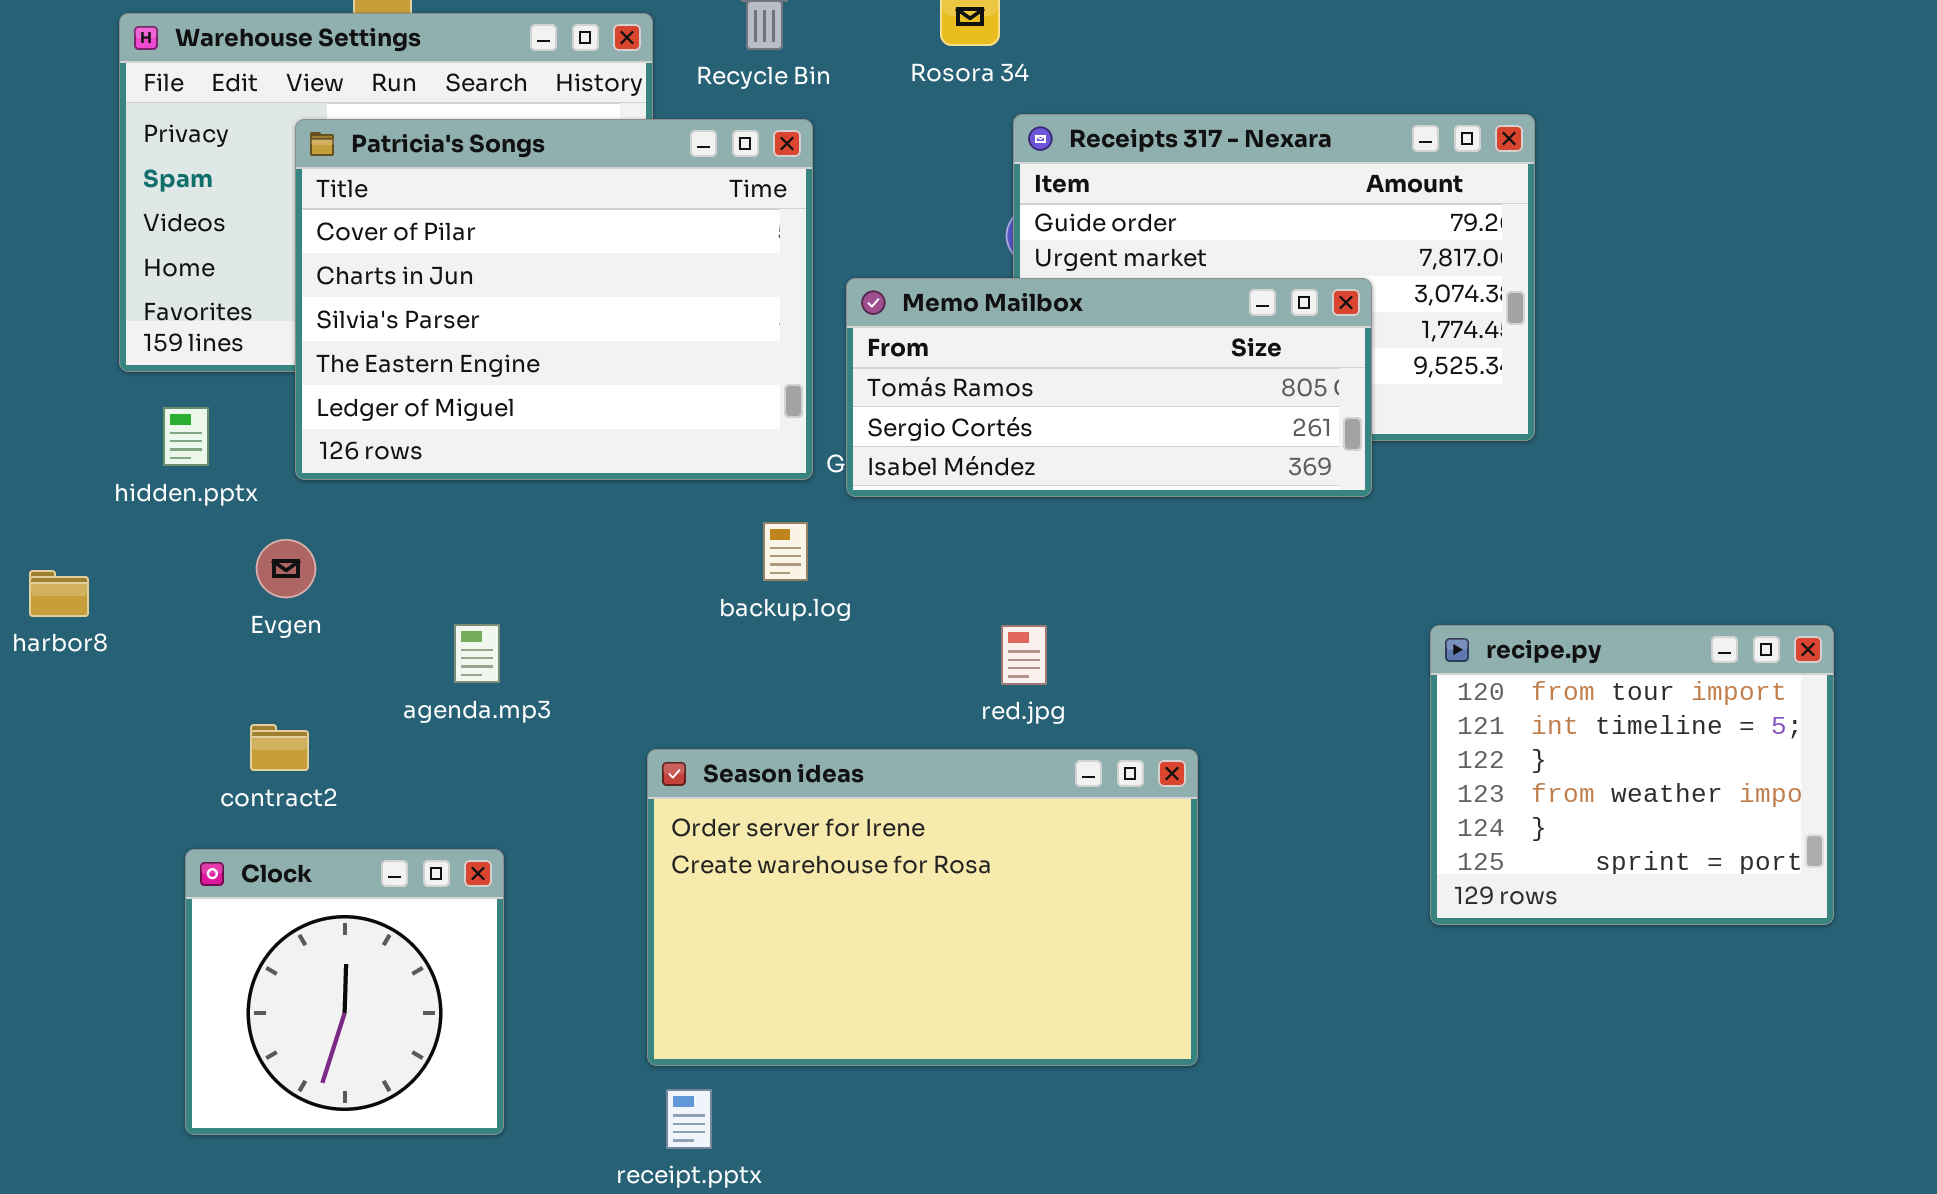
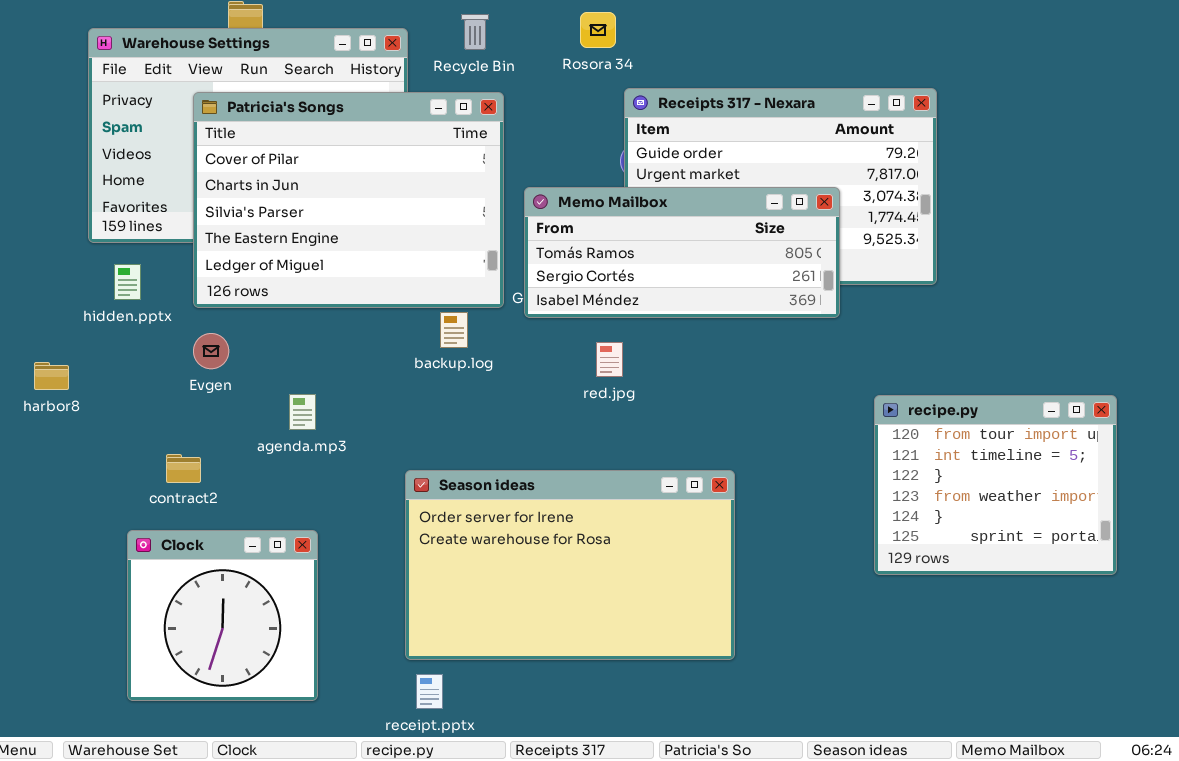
backup.log: [763,522,808,581] -> [440,312,468,348], moved
Evgen: [256,539,316,598] -> [193,333,229,369], moved
red.jpg: [1001,625,1047,685] -> [596,342,623,377], moved

